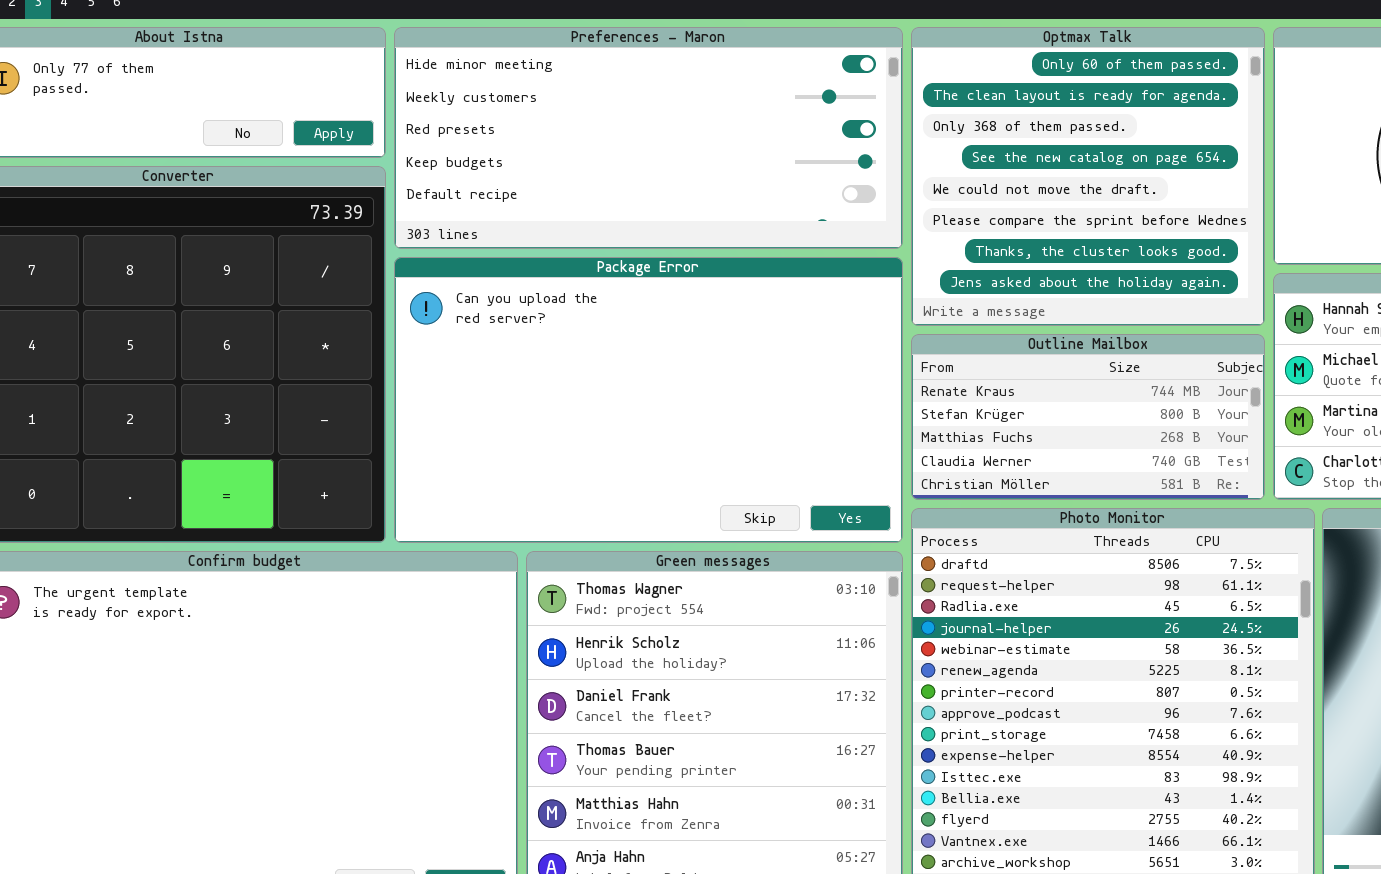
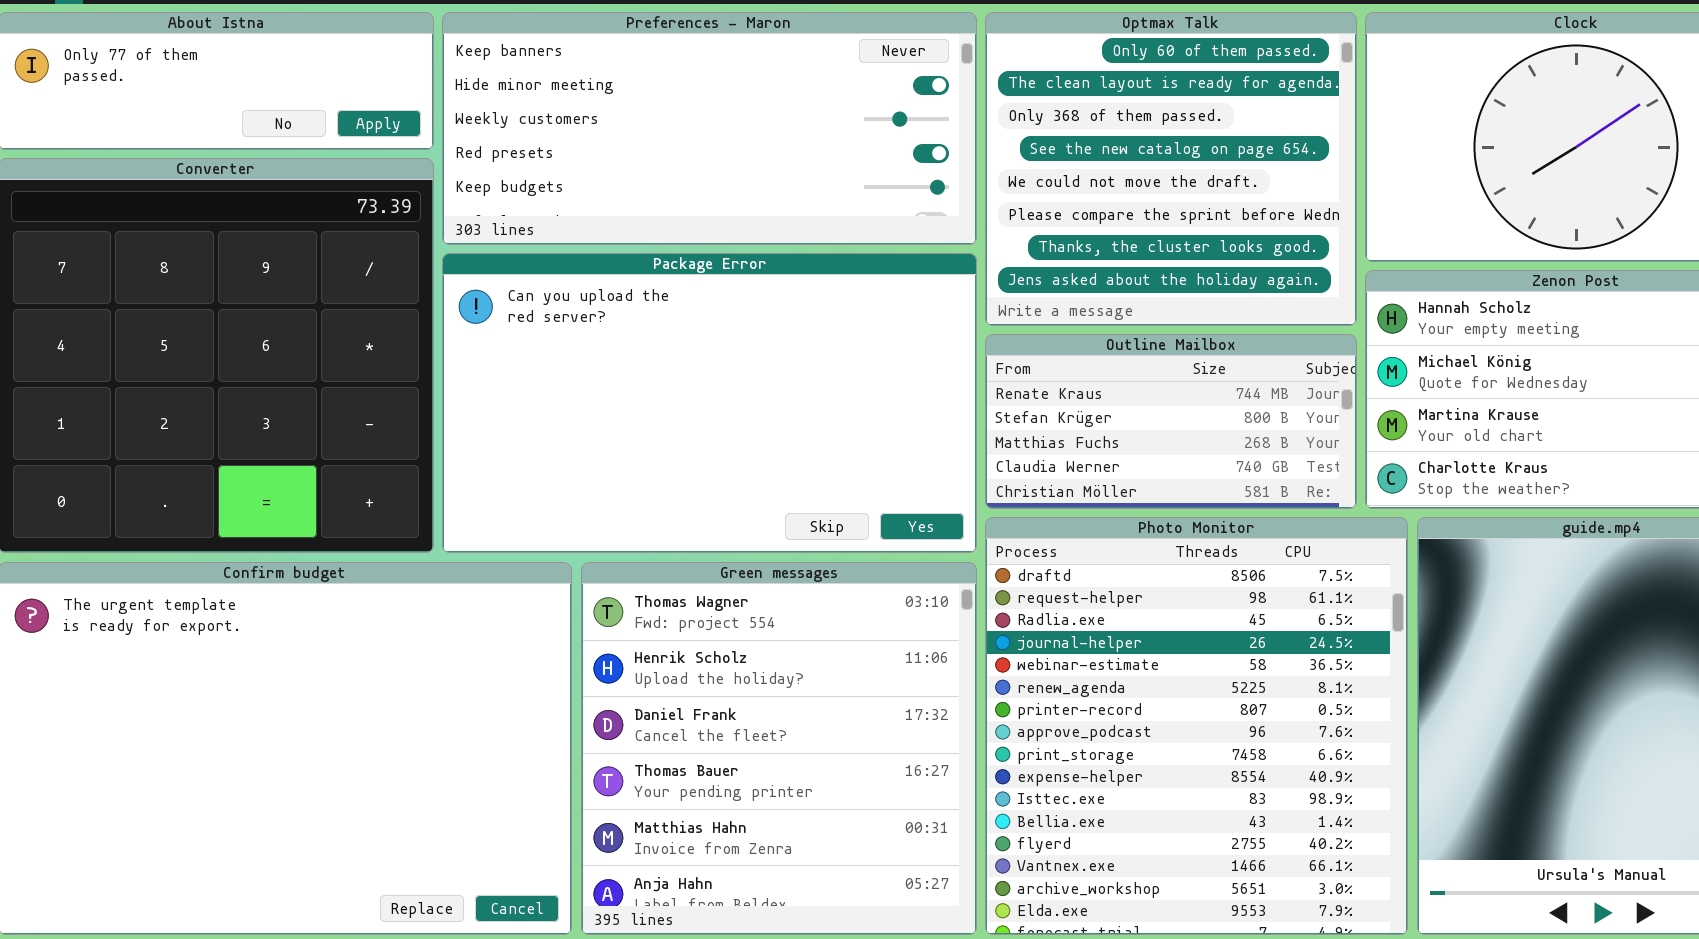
Preferences - Maron: [394,27,903,249] -> [442,12,977,245], scrolled up 1 row

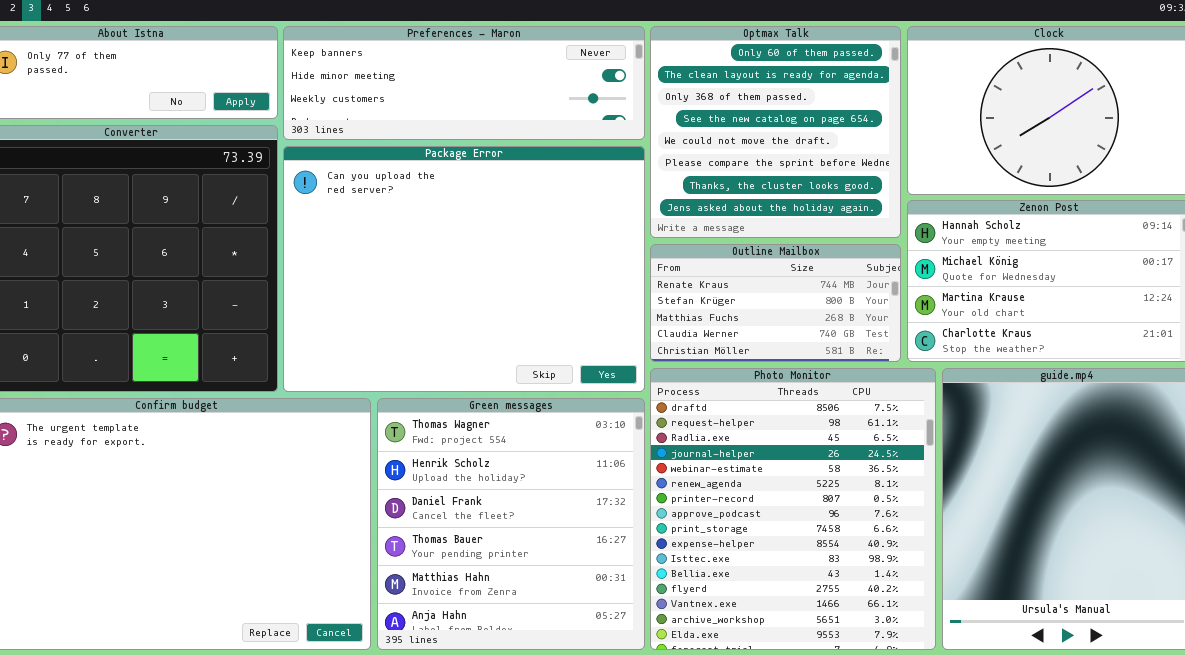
Preferences - Maron: [442,12,977,245] -> [283,26,645,140], resized
Package Error: [442,253,977,553] -> [283,146,645,392], resized

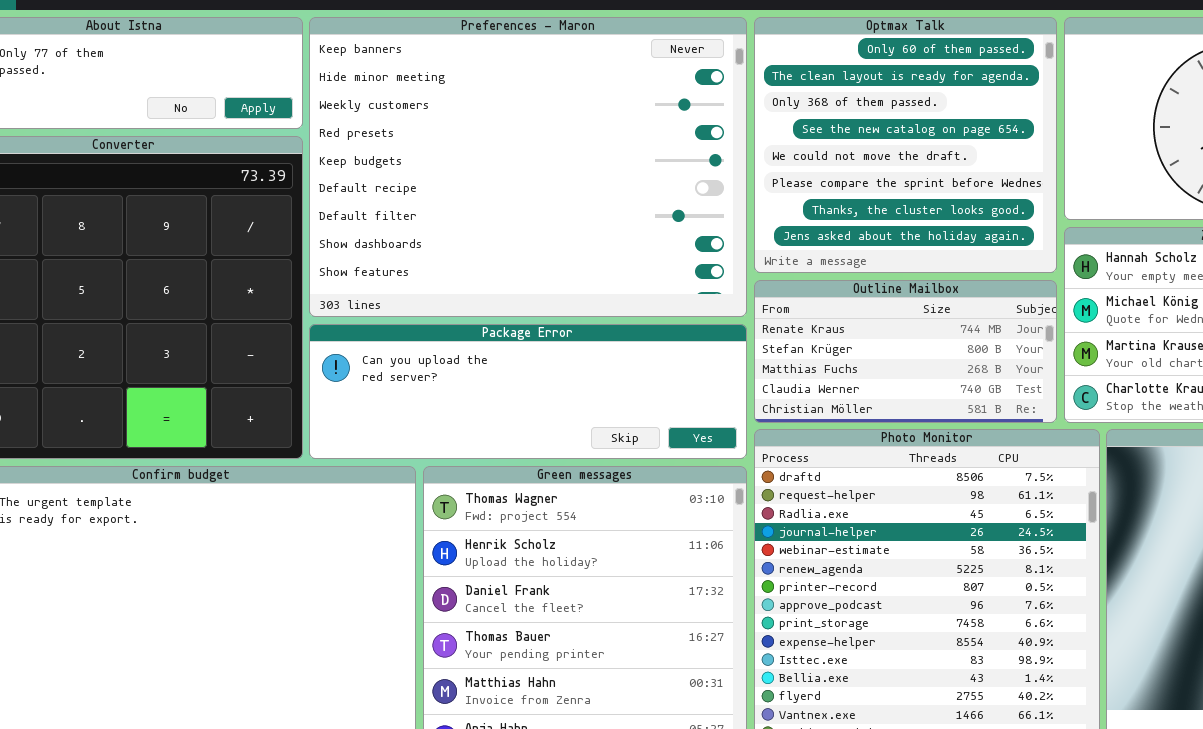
Preferences - Maron: [283,26,645,140] -> [309,17,747,317], resized
Package Error: [283,146,645,392] -> [309,324,747,459], resized

